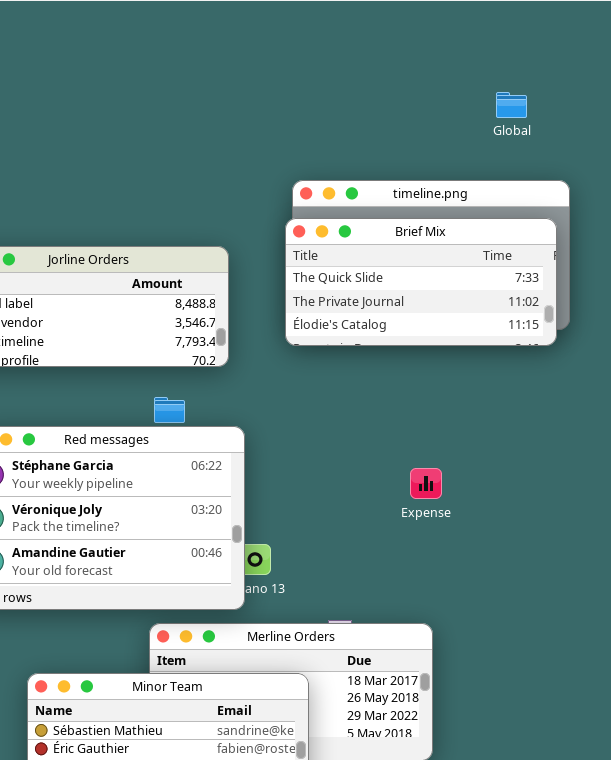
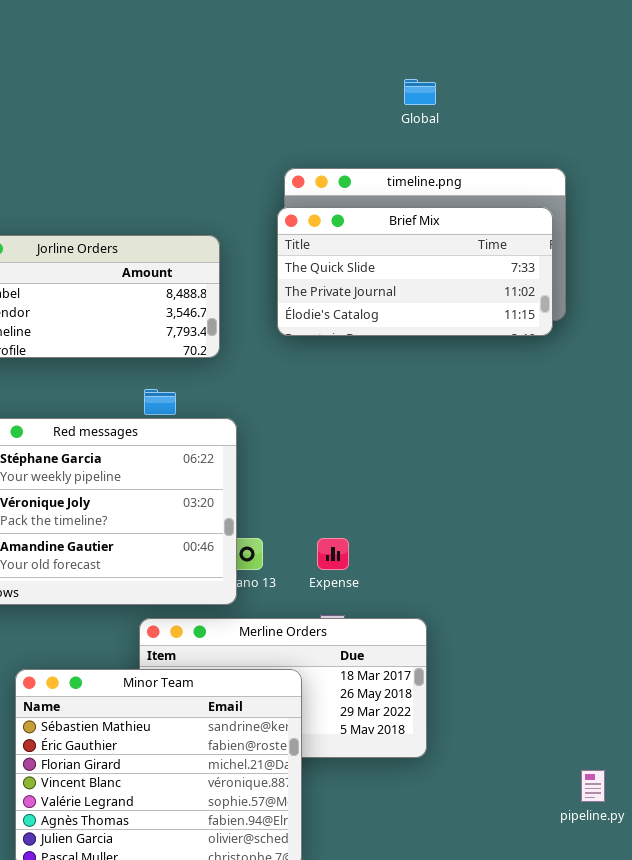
Global: [496,92,527,118] -> [404,79,436,105], moved
Expense: [410,468,442,499] -> [317,538,349,570], moved

